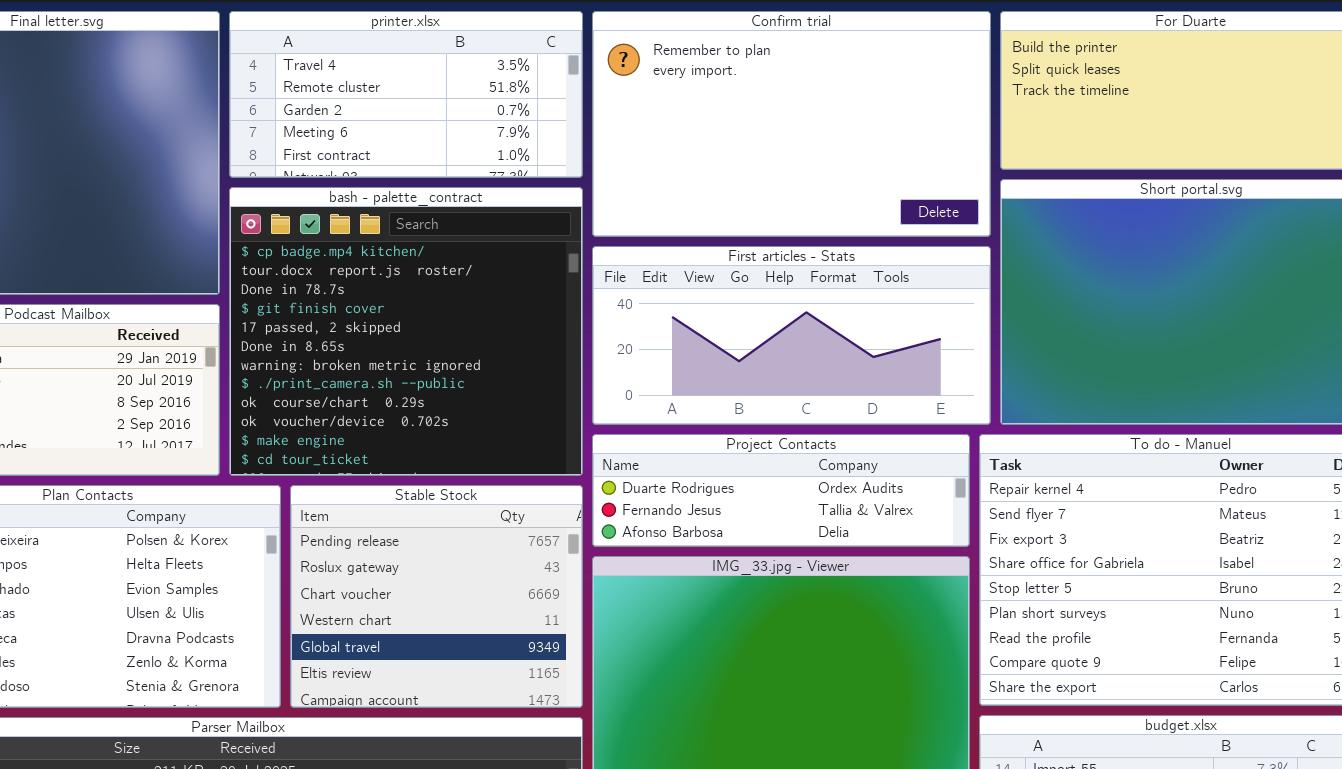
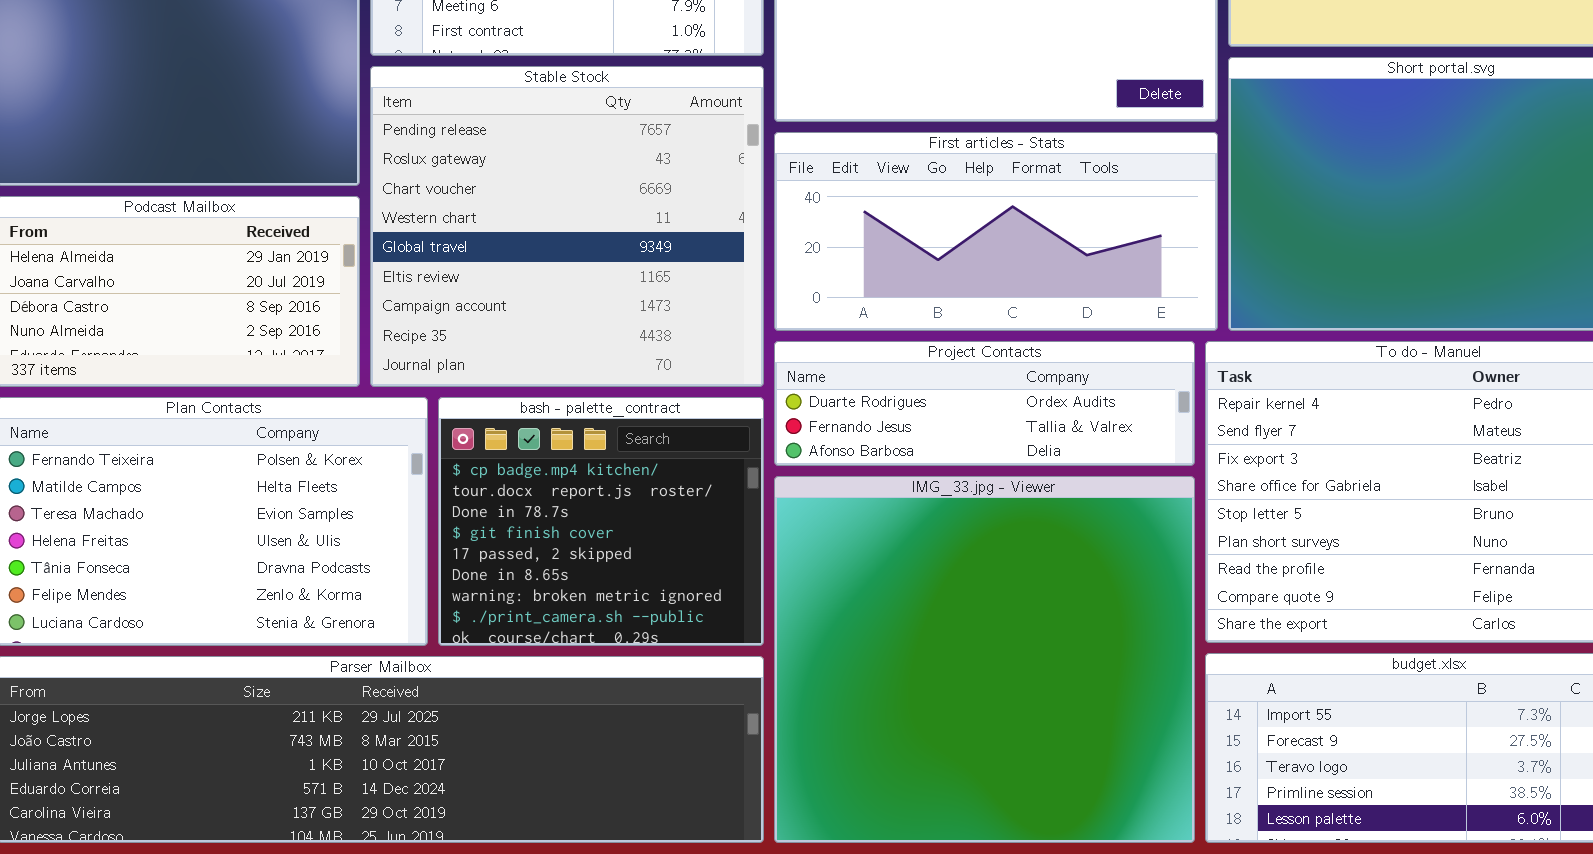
bash - palette_contract: [229,187,583,476] -> [438,397,764,646], moved, resized
Stable Stock: [290,485,583,708] -> [370,66,764,387], moved, resized

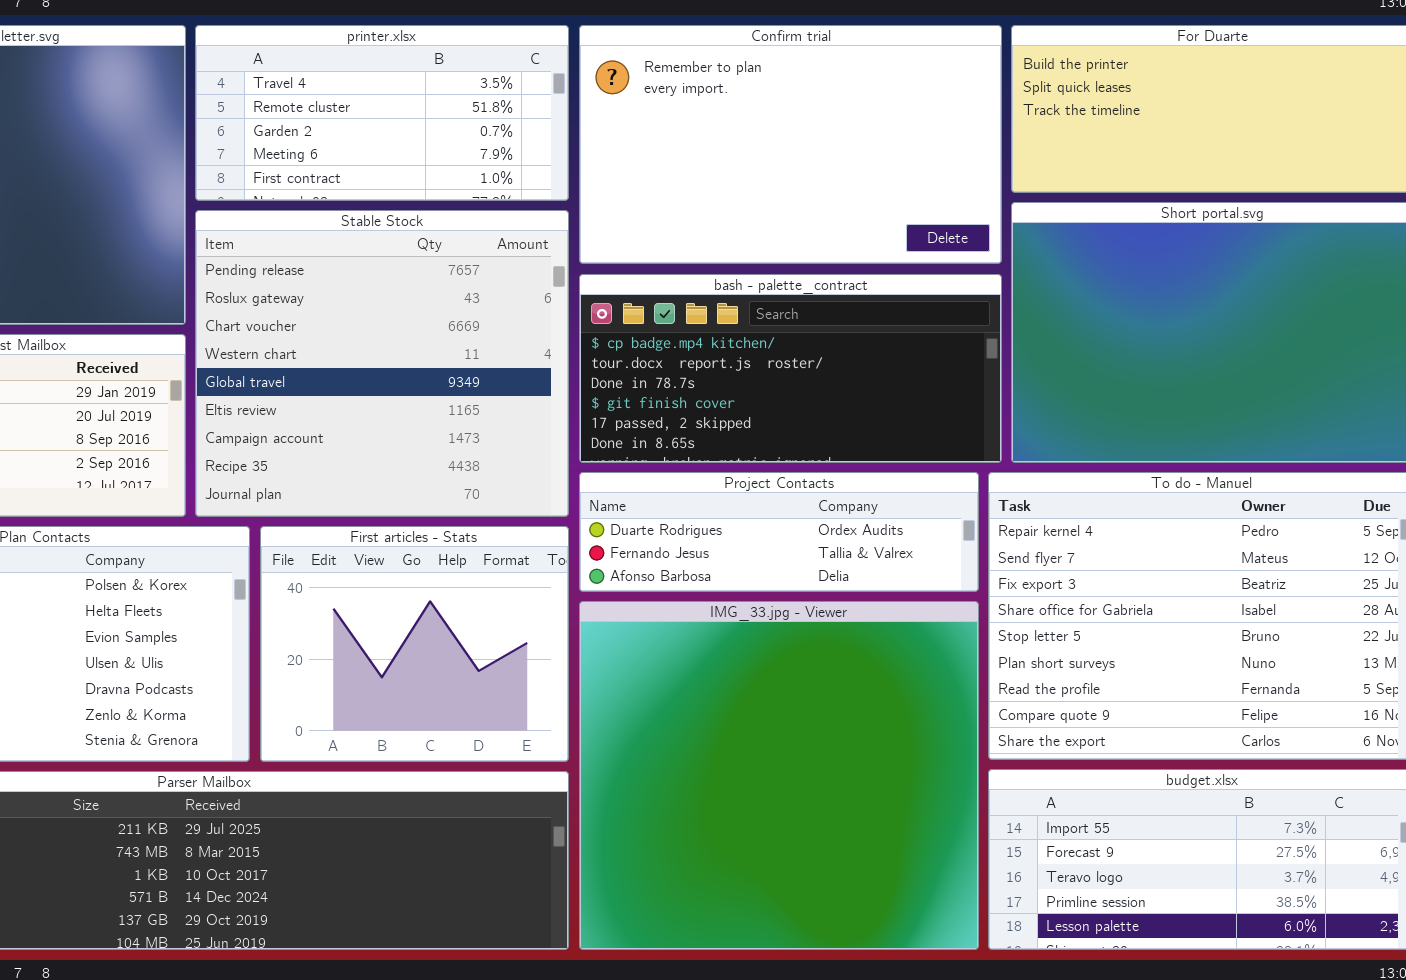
First articles - Stats: [774,132,1218,331] -> [260,526,569,762], moved, resized
bash - palette_contract: [438,397,764,646] -> [579,274,1002,463], moved, resized

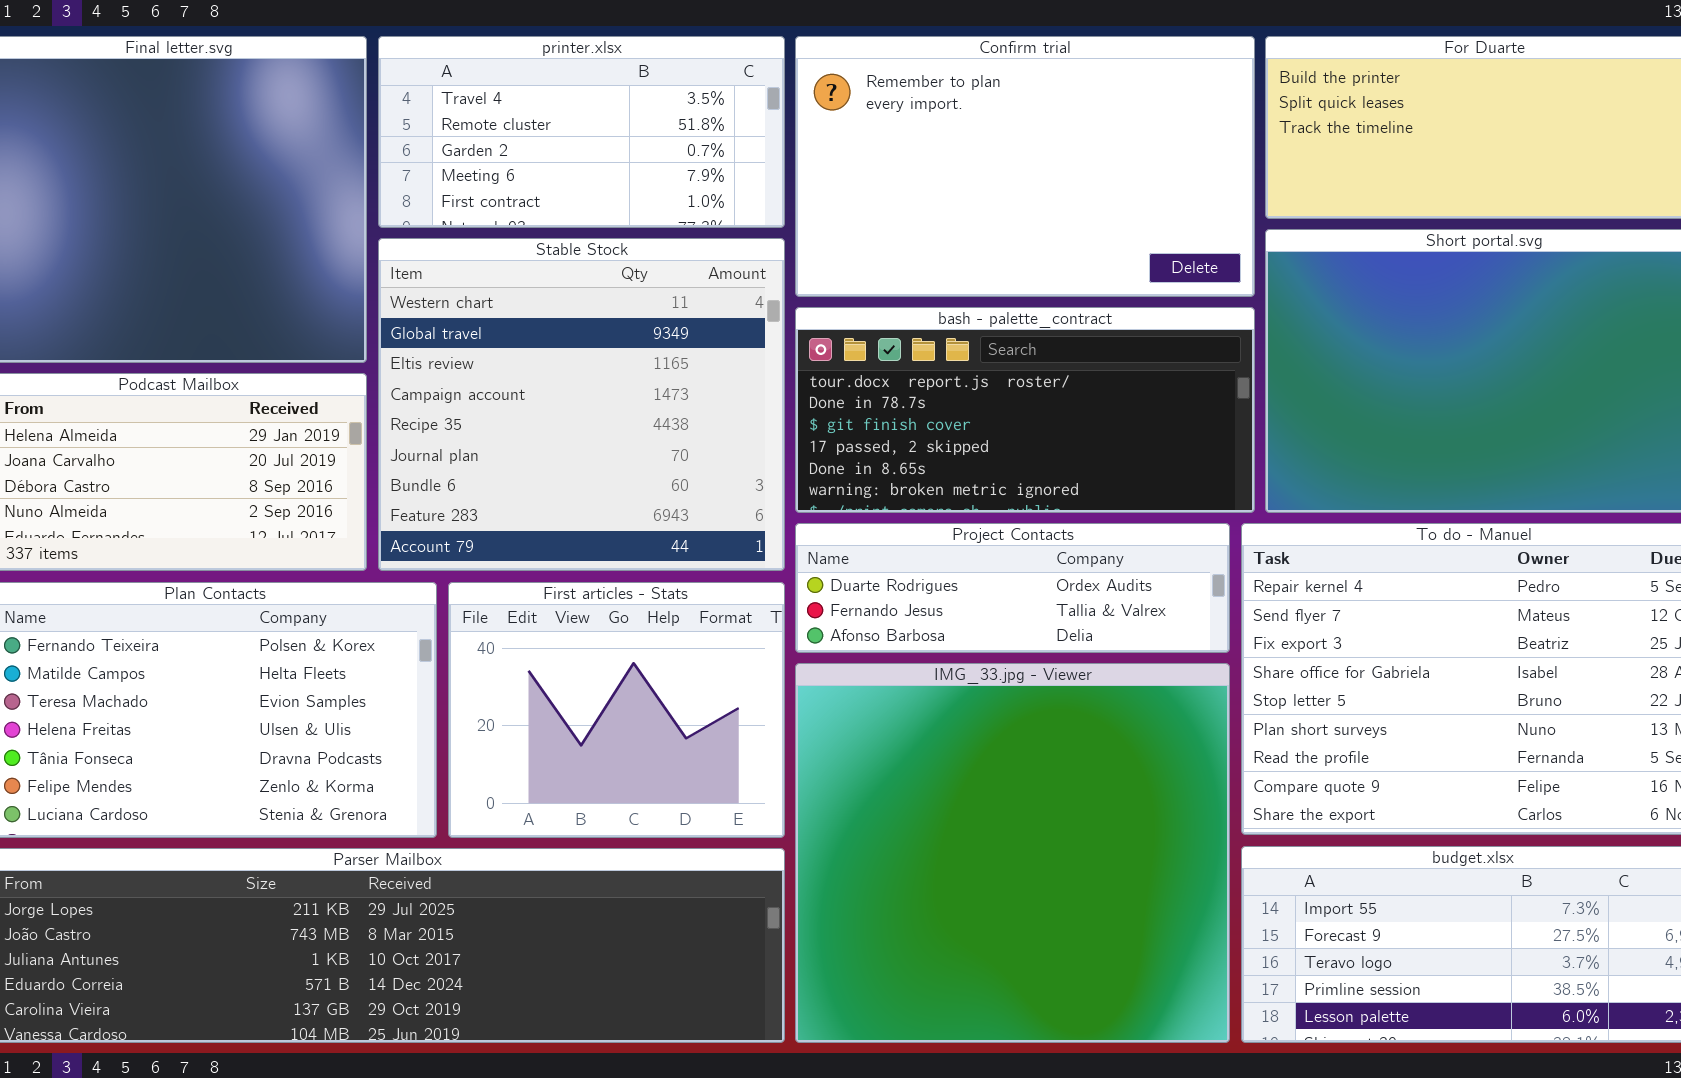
Stable Stock: [195,210,569,517] -> [378,238,785,571], scrolled down 3 rows
bash - palette_contract: [579,274,1002,463] -> [795,307,1255,513], scrolled down 1 row

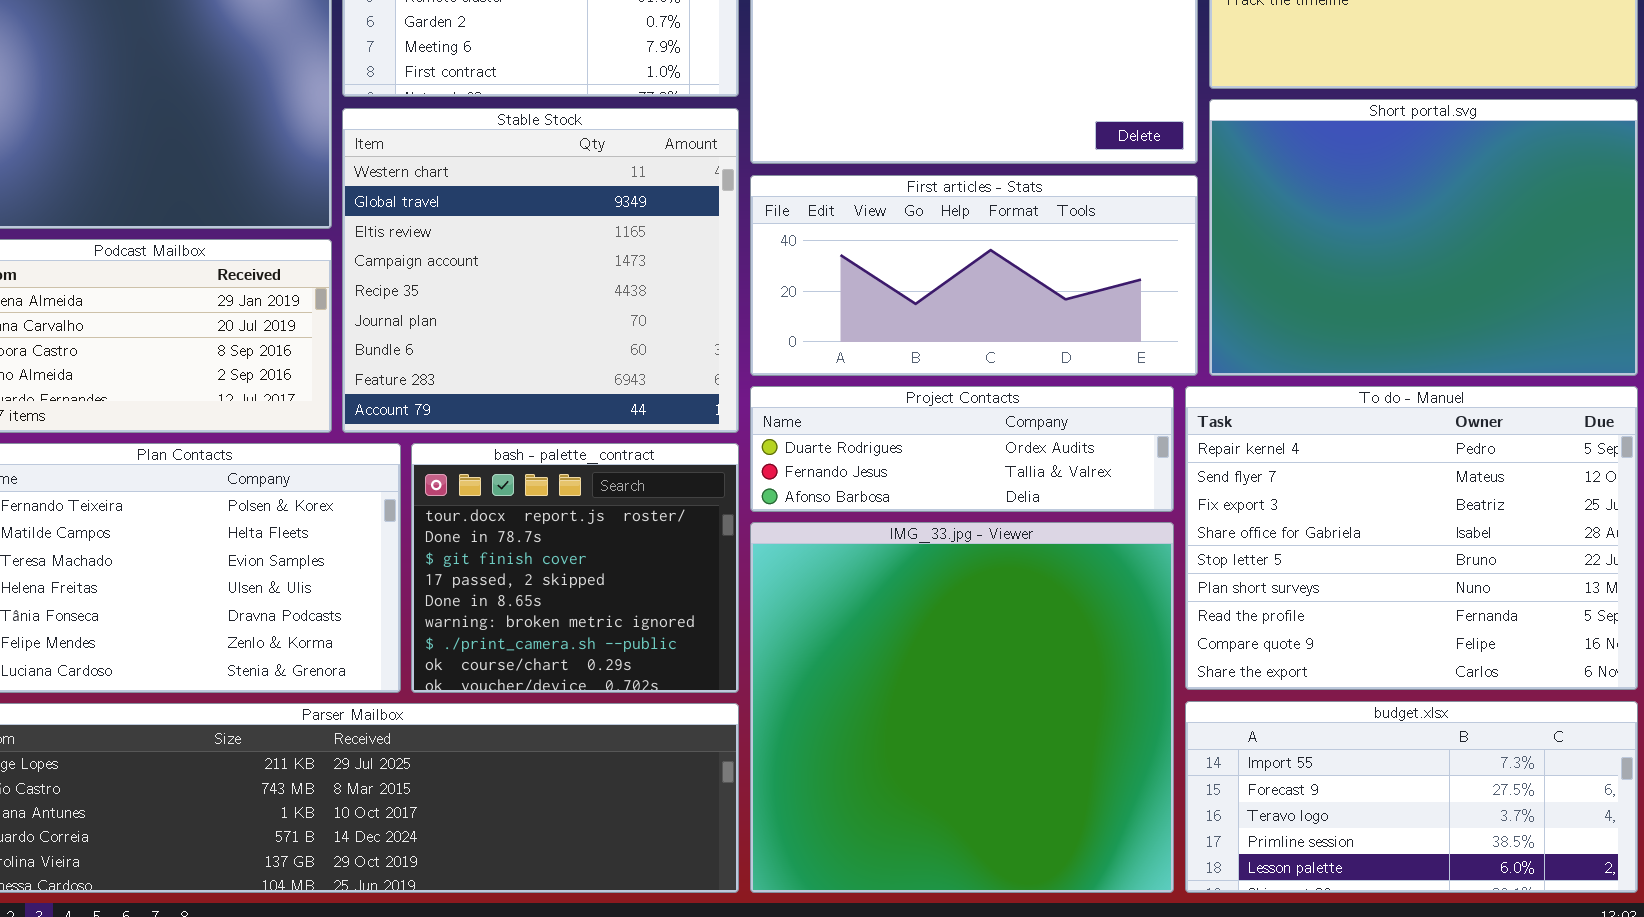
bash - palette_contract: [795,307,1255,513] -> [411,443,739,693], moved, resized
First articles - Stats: [448,582,785,838] -> [750,175,1198,376], moved, resized

